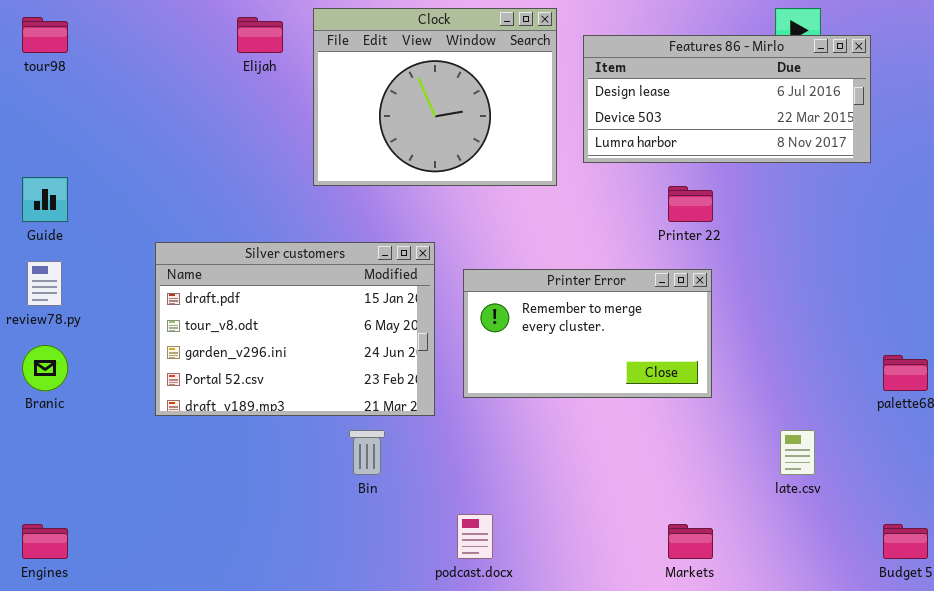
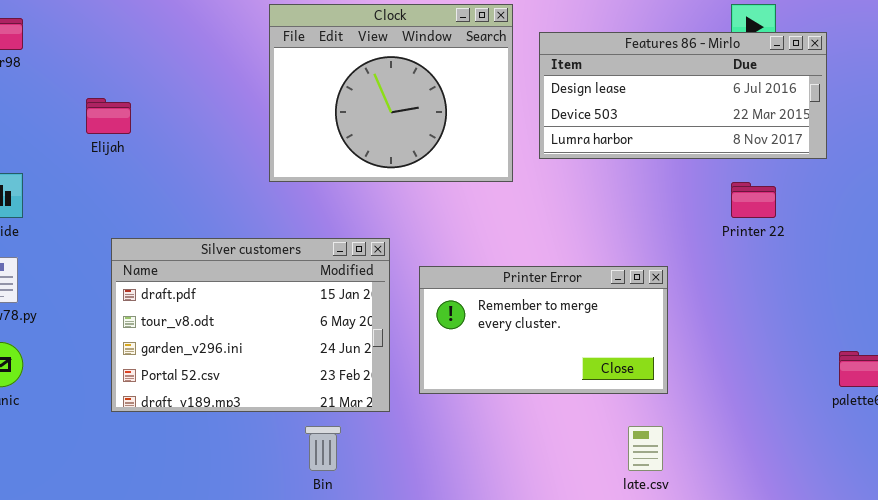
Elijah: [237,17,283,53] -> [86,98,131,134], moved
Printer 22: [668,186,713,222] -> [731,182,776,218], moved
late.csv: [780,430,815,475] -> [628,426,663,471], moved

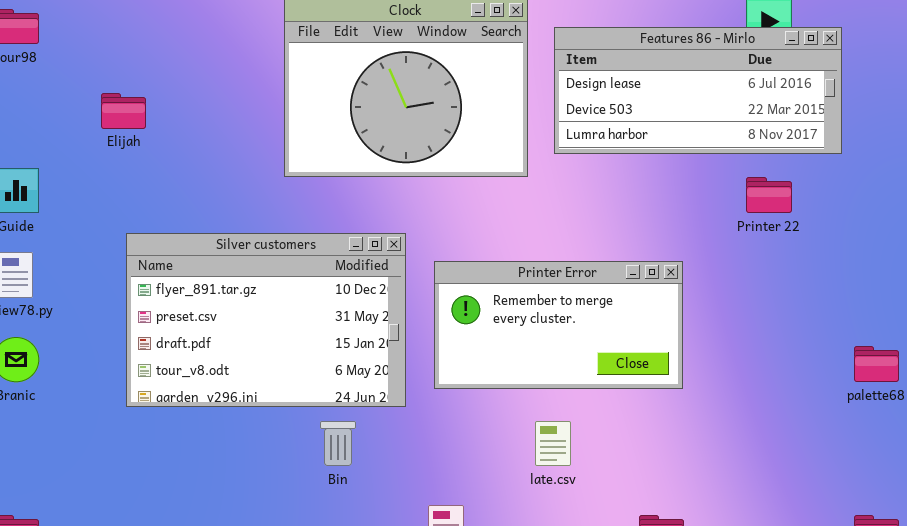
Silver customers: [111,238,390,412] -> [126,233,406,407], scrolled up 2 rows
late.csv: [628,426,663,471] -> [535,421,571,466], moved

